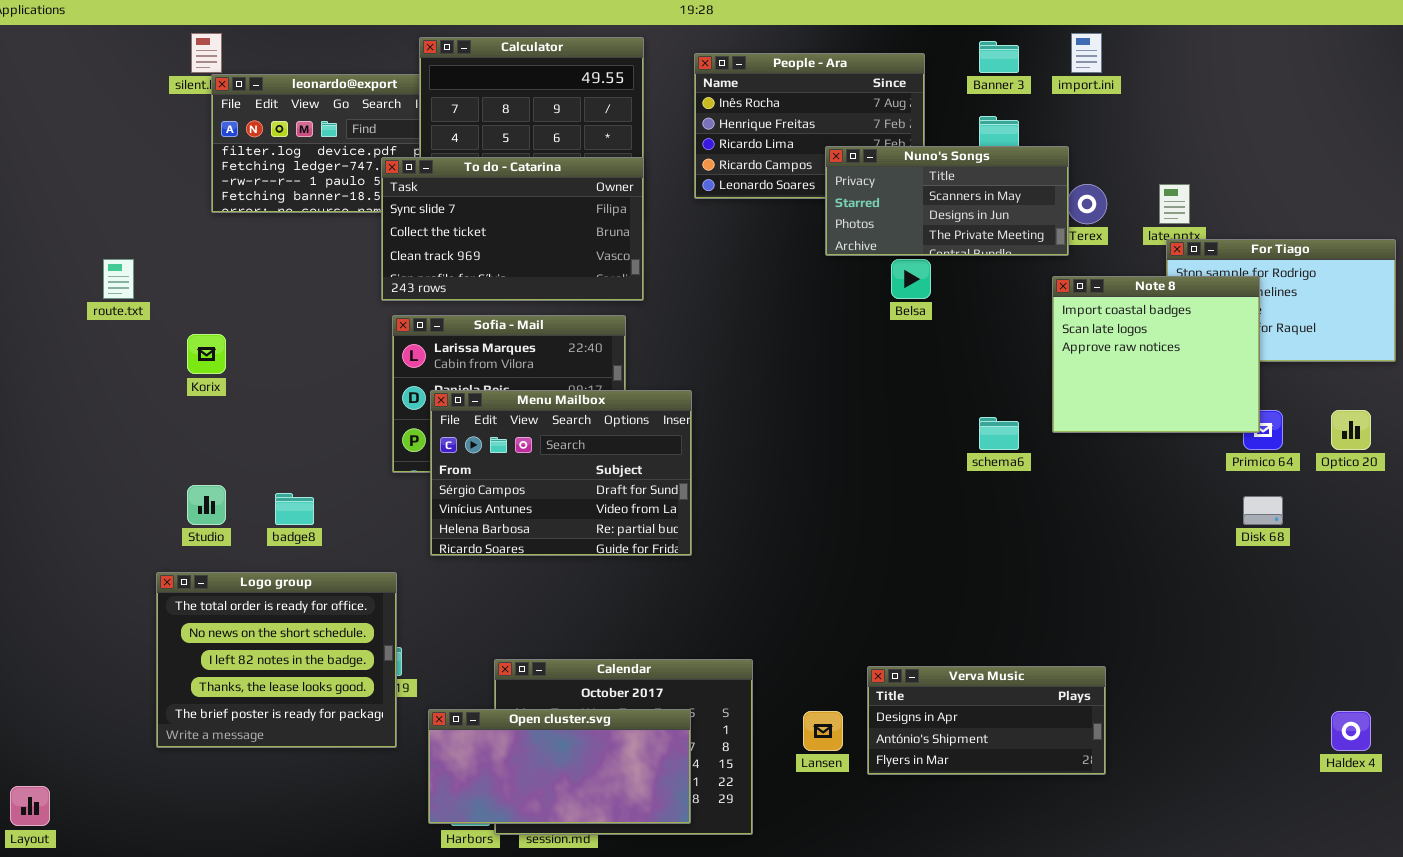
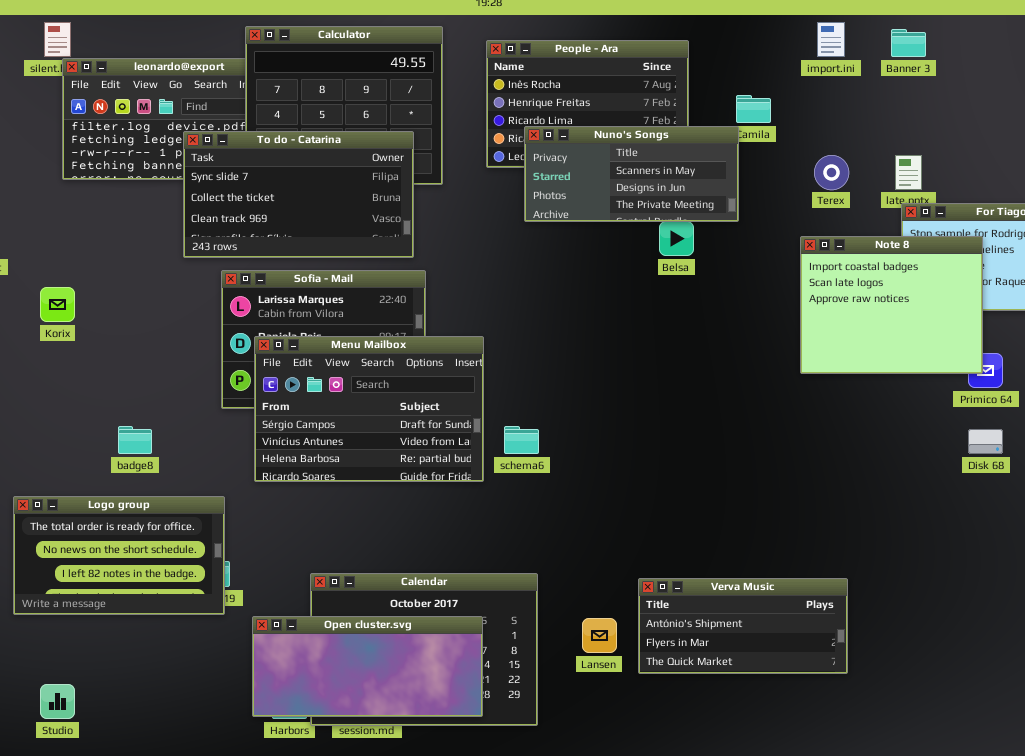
Banner 3: [979,41,1019,73] -> [891,29,926,57], moved
Nuno's Songs: [825,146,1069,256] -> [524,126,739,222], moved
To do - Catarina: [381,157,644,301] -> [183,131,414,258], moved
schema6: [979,417,1019,450] -> [504,426,539,454], moved
Studio: [187,485,226,525] -> [40,684,75,719], moved
Logo group: [156,572,397,748] -> [13,496,225,615], resized
Verva Music: [867,666,1106,775] -> [638,578,848,674], scrolled down 1 row

